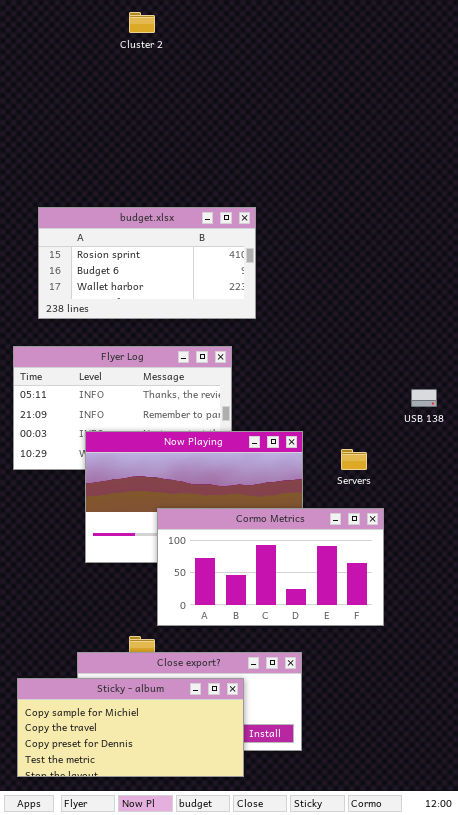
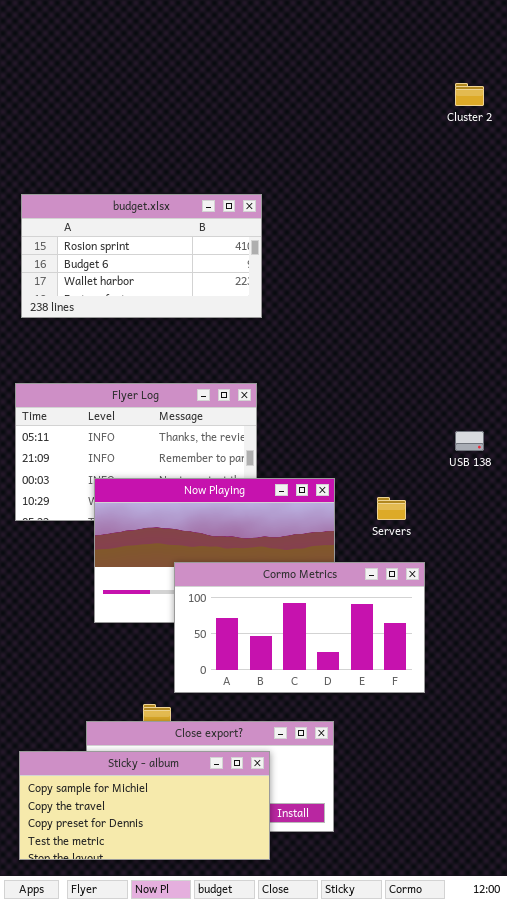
Cluster 2: [129,12,155,33] -> [455,83,484,106], moved
budget.xlsx: [38,207,256,319] -> [21,194,262,318], moved

